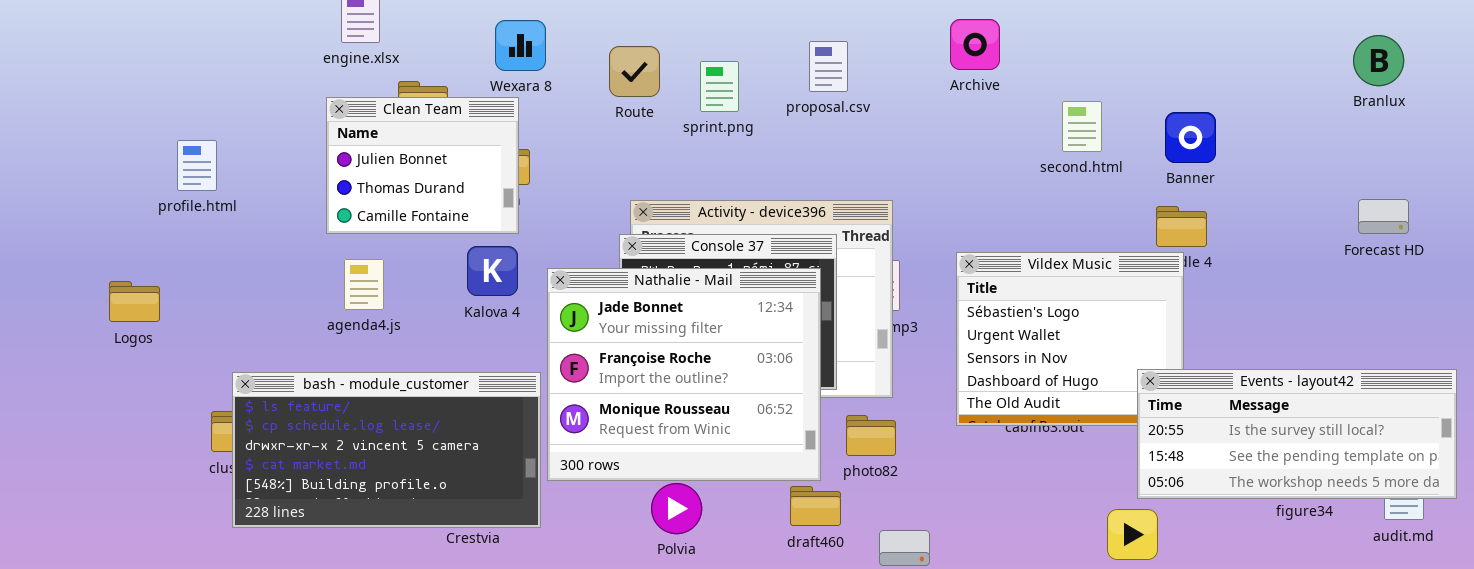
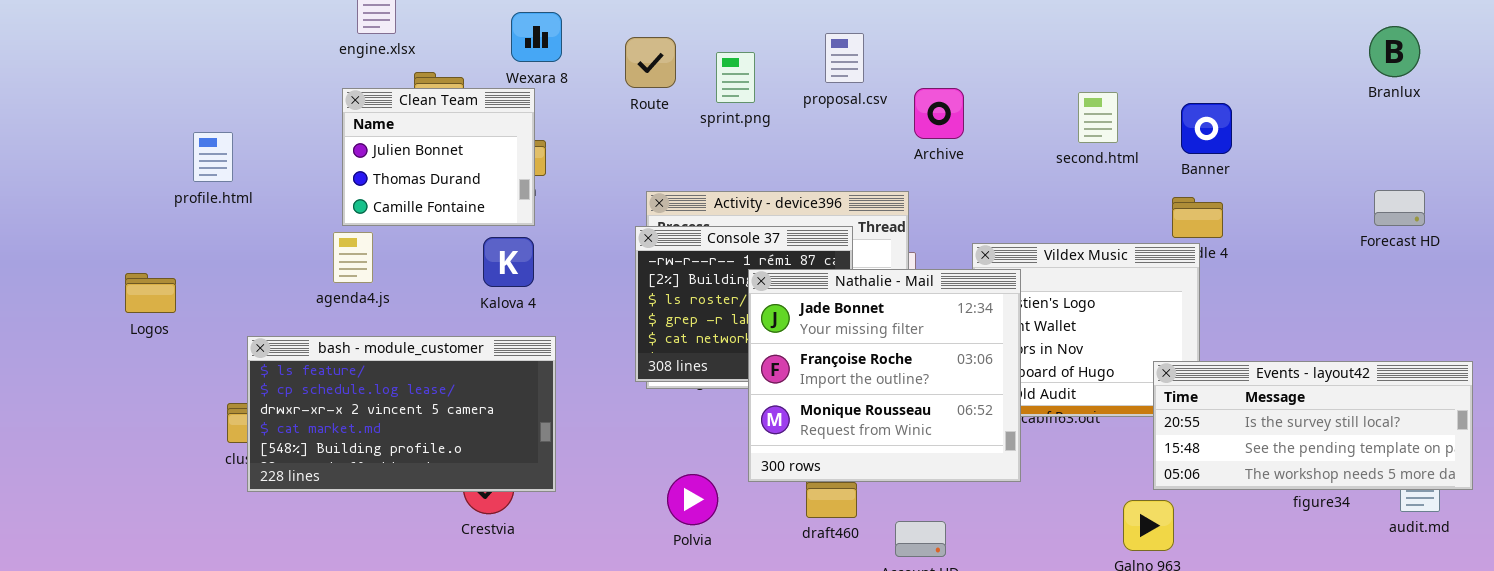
Archive: [950,19,1000,70] -> [914,88,964,139], moved
agenda4.js: [344,259,384,310] -> [333,232,373,283], moved
Nathalie - Mail: [547,268,821,481] -> [748,269,1021,482], moved
bash - module_customer: [232,372,541,528] -> [247,336,556,492], moved

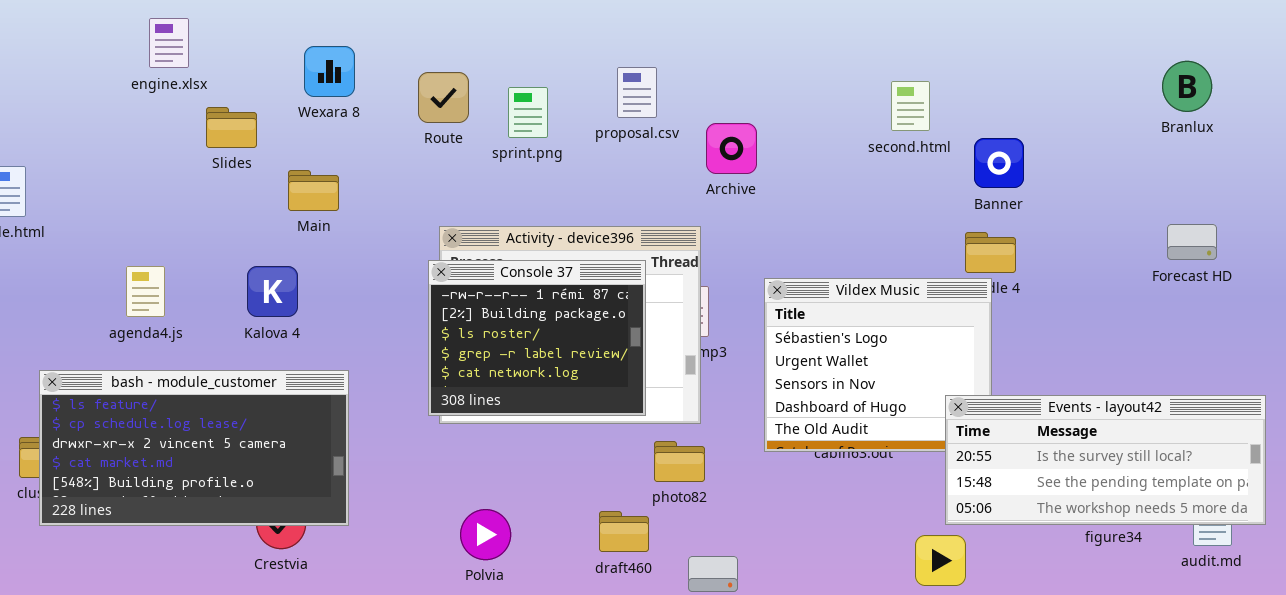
Clean Team: [342,88,535,226] -> none, closed
second.html: [1078,92,1118,143] -> [891,81,930,131], moved
Kalova 4: [483,237,534,287] -> [247,266,298,317], moved
Nathalie - Mail: [748,269,1021,482] -> none, closed

